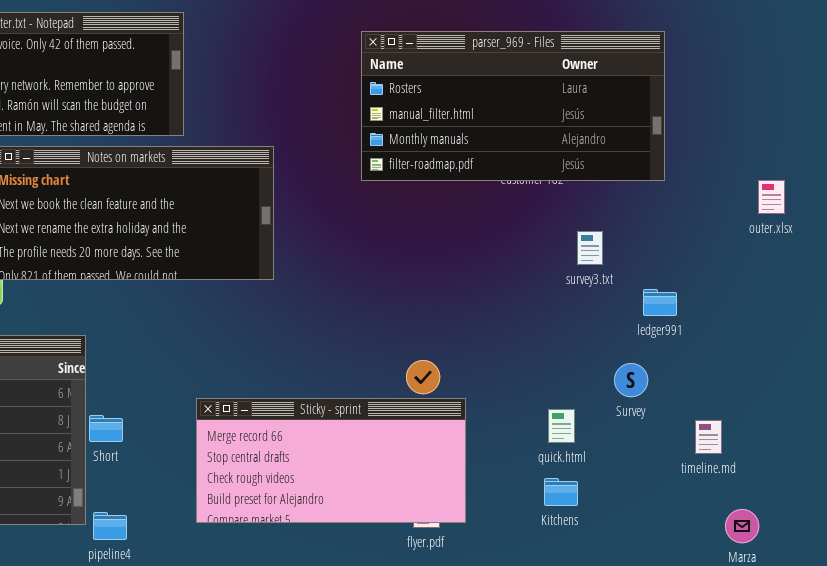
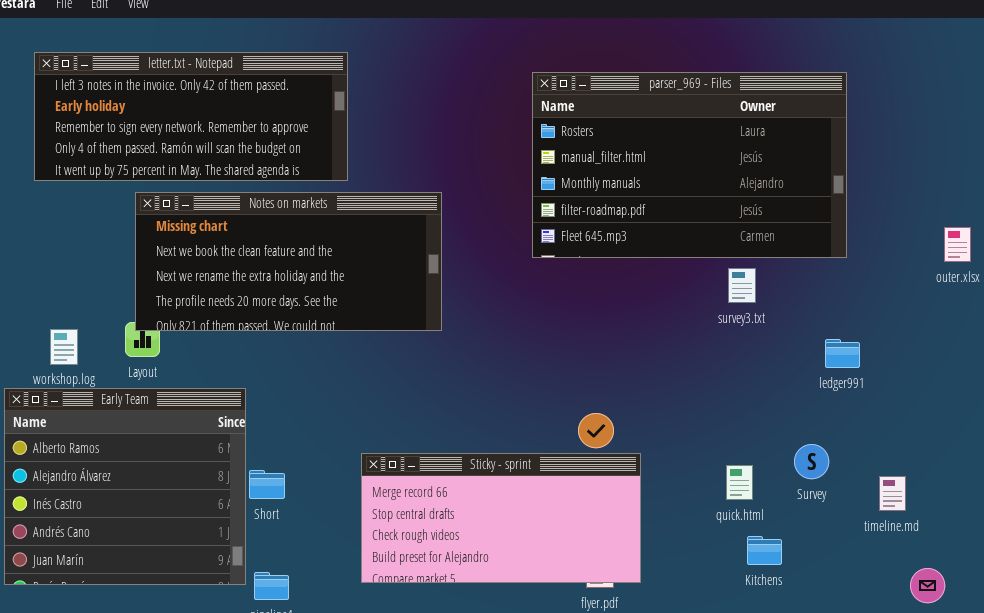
parser_969 - Files: [361,31,665,181] -> [532,72,847,258], resized
survey3.txt: [577,231,603,265] -> [728,268,756,303], moved
Survey: [614,363,648,397] -> [794,444,829,479], moved
Kitchens: [544,478,578,506] -> [747,536,782,565], moved

